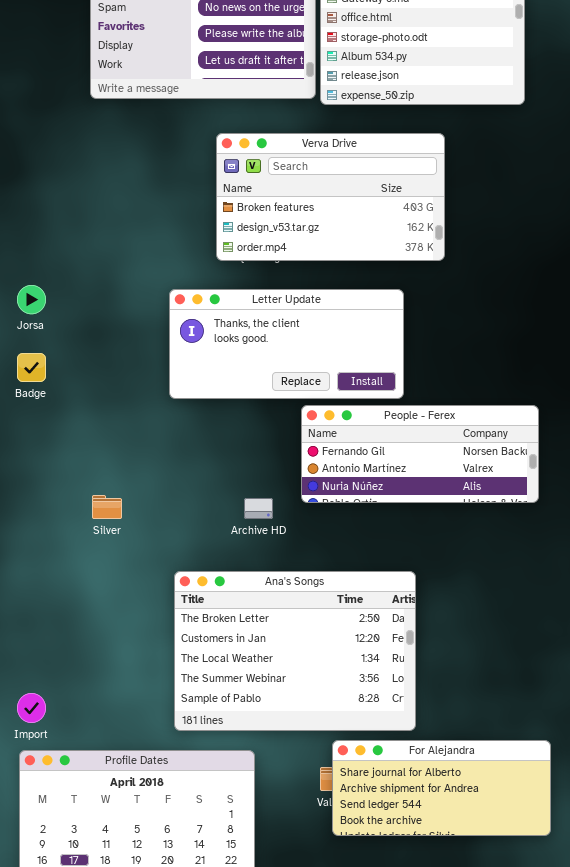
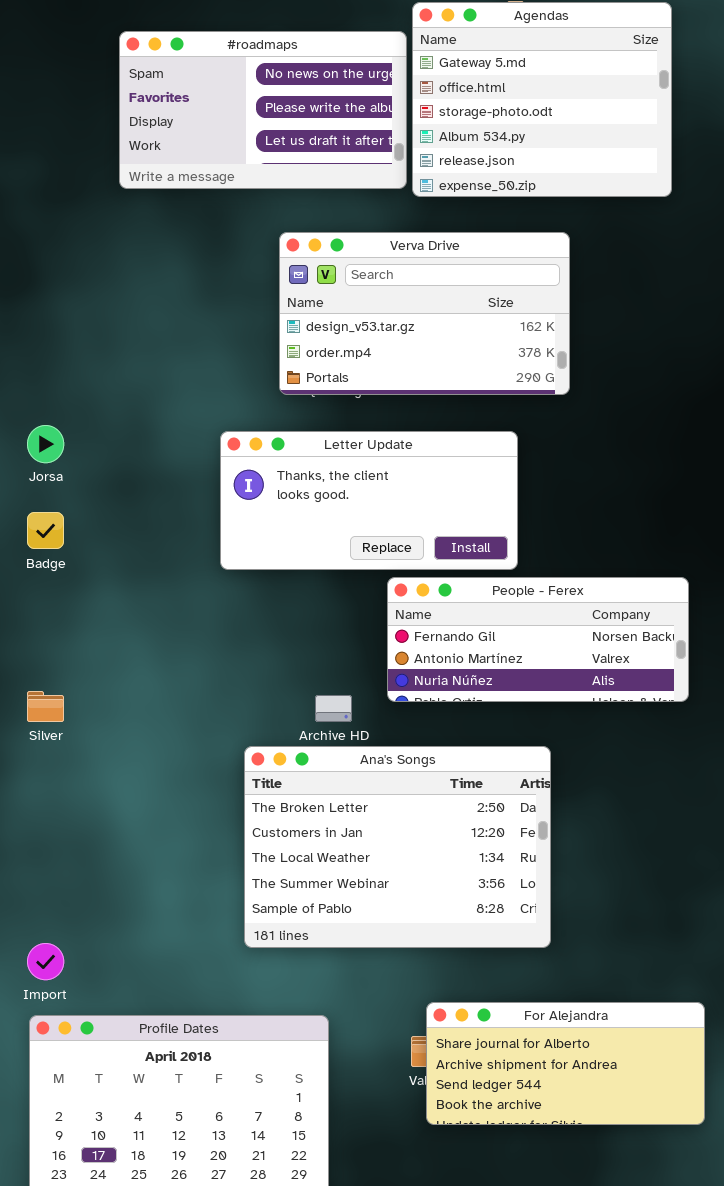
Verva Drive: [216,133,445,261] -> [279,232,570,395], scrolled down 1 row
Silver: [92,495,122,519] -> [27,691,64,722], moved
Ana's Songs: [174,571,416,731] -> [244,746,551,948], moved

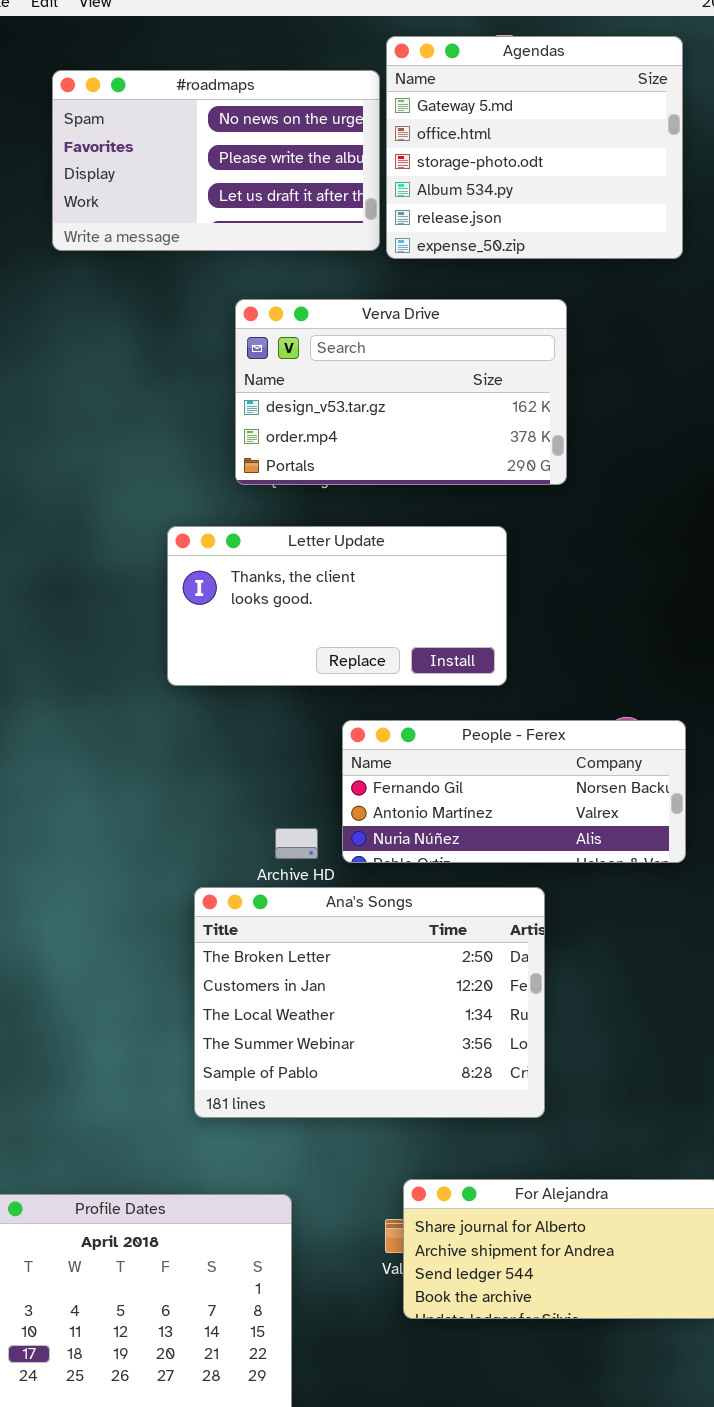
People - Ferex: [387,577,689,702] -> [342,720,686,863], moved

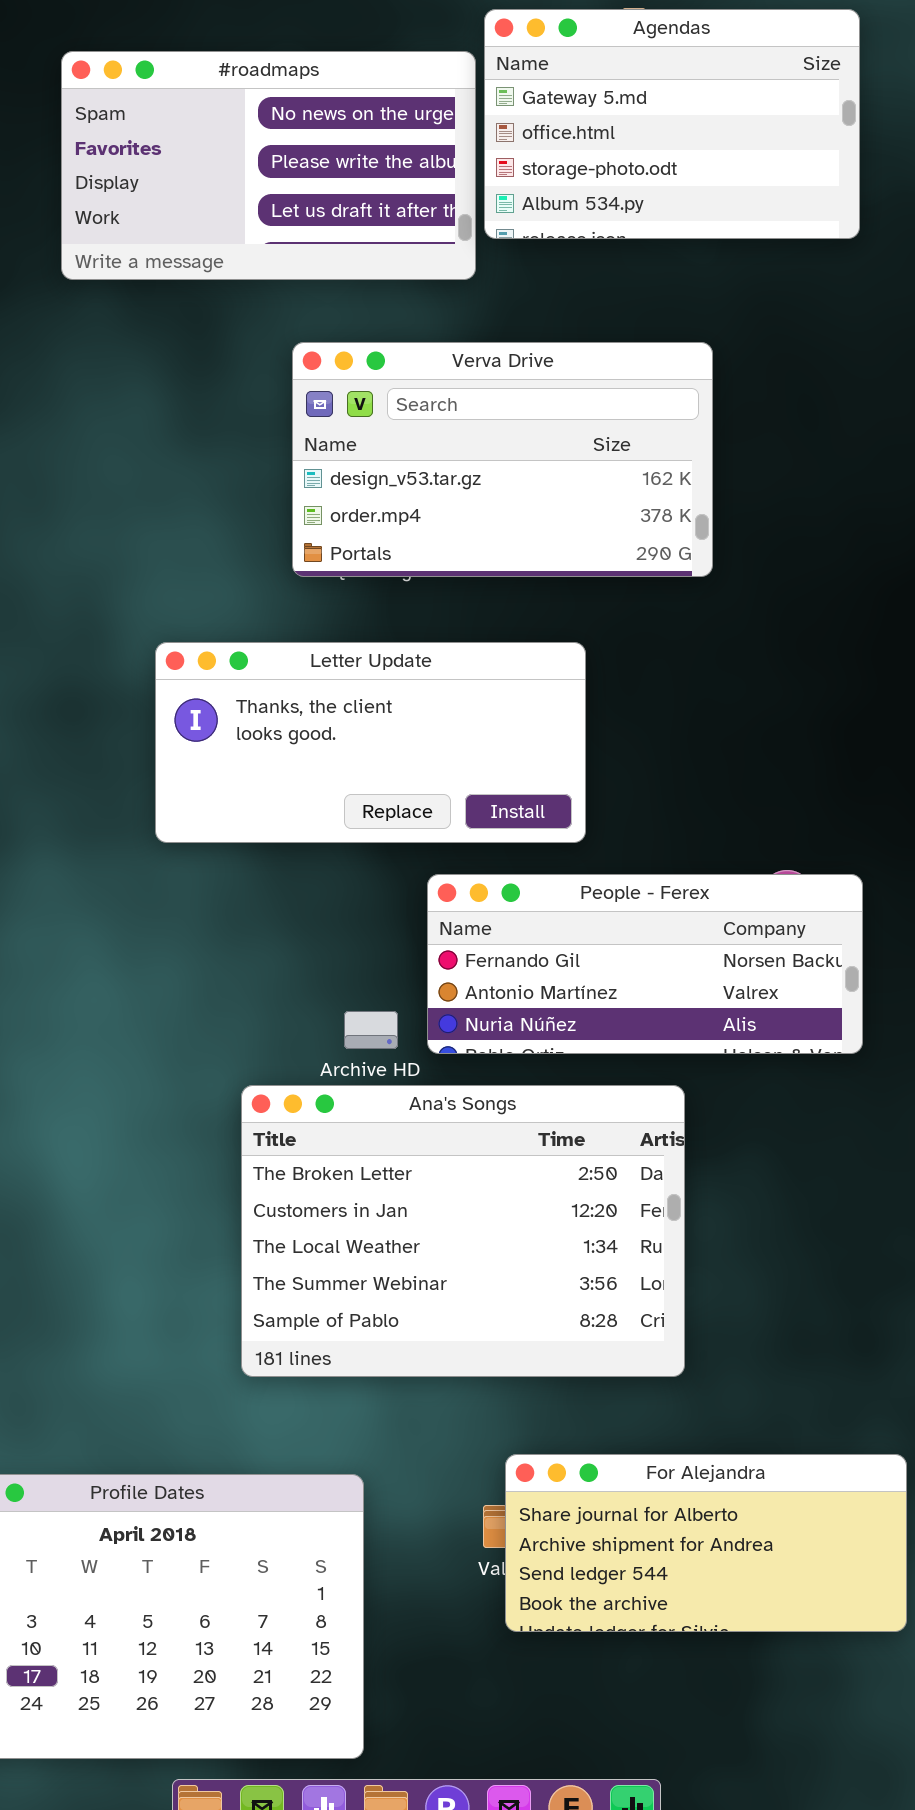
Agendas: [386,36,683,259] -> [484,9,860,239], resized
Letter Update: [167,526,507,686] -> [155,642,586,843], moved

